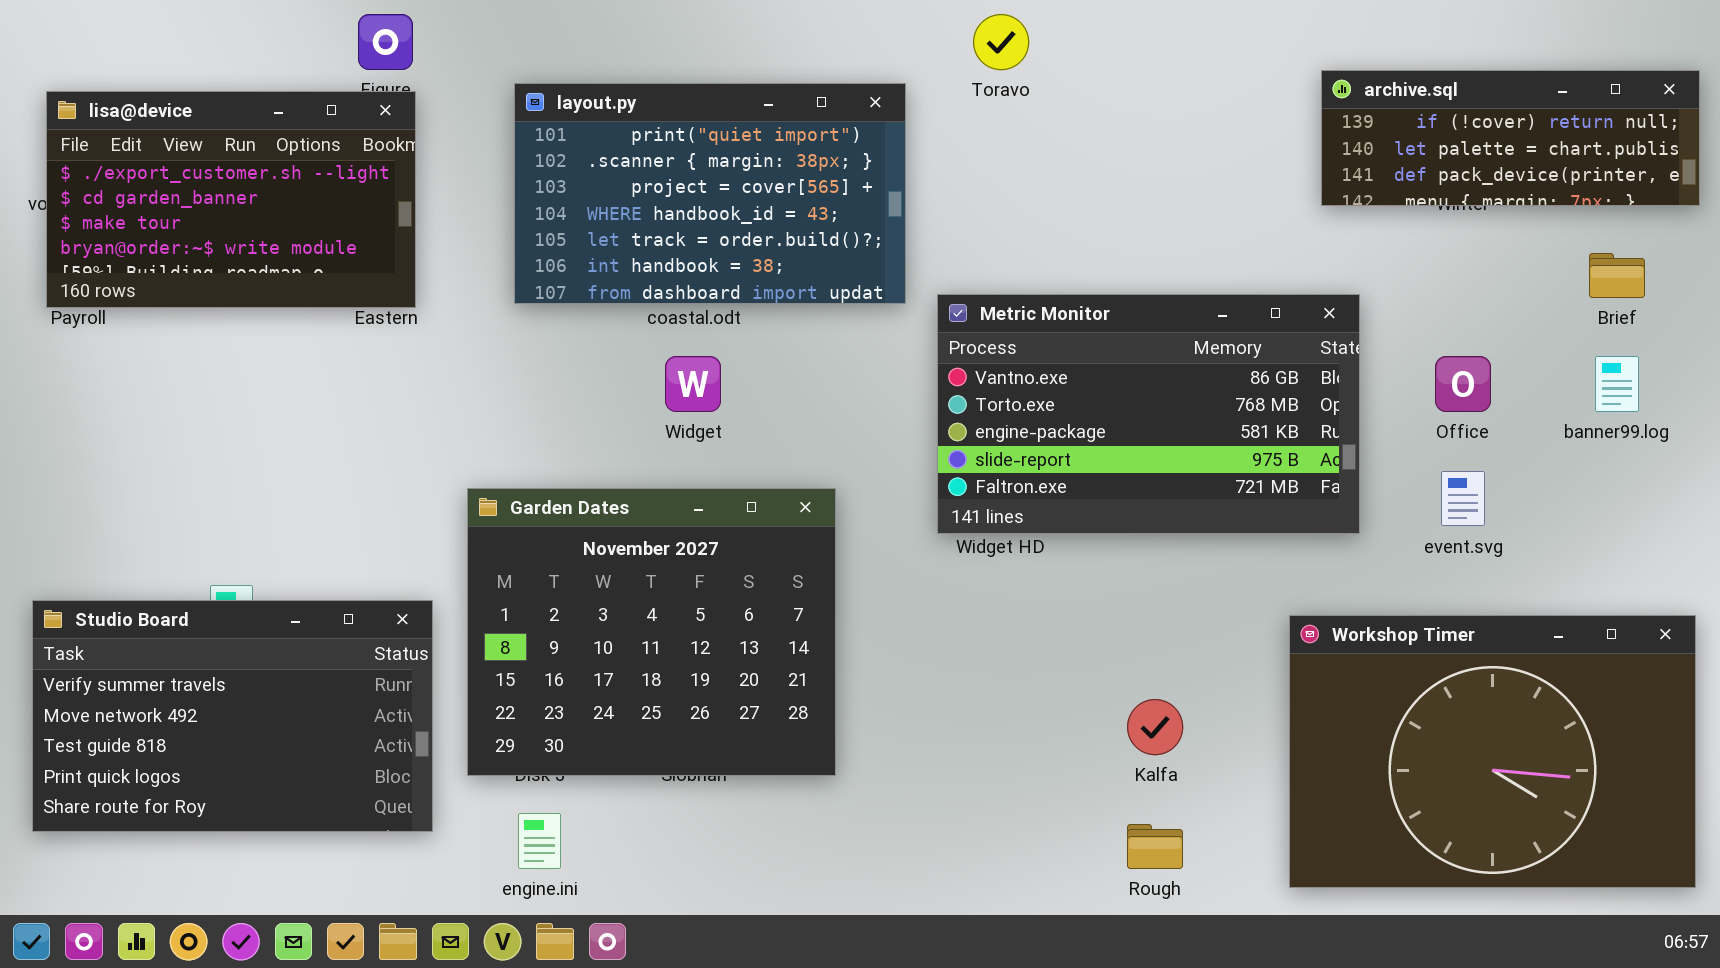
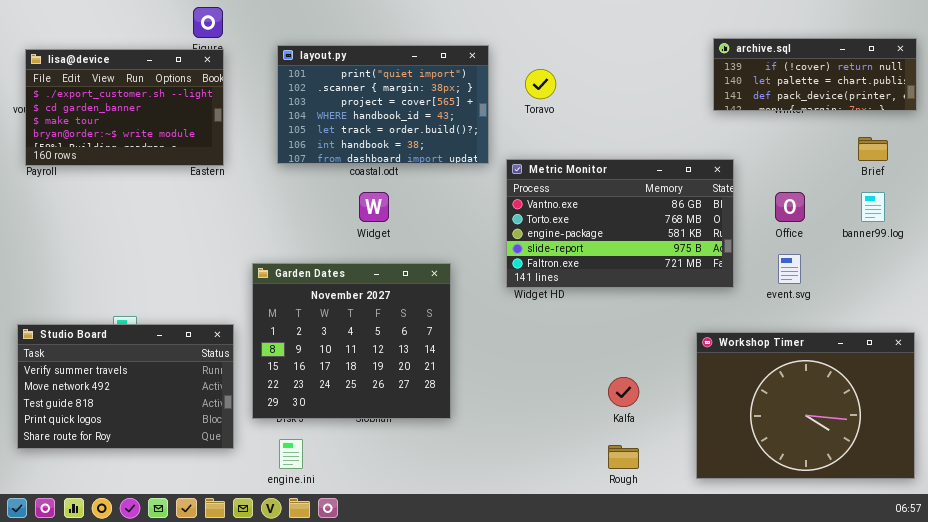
Toravo: [973,14,1029,70] -> [525,69,556,99], moved

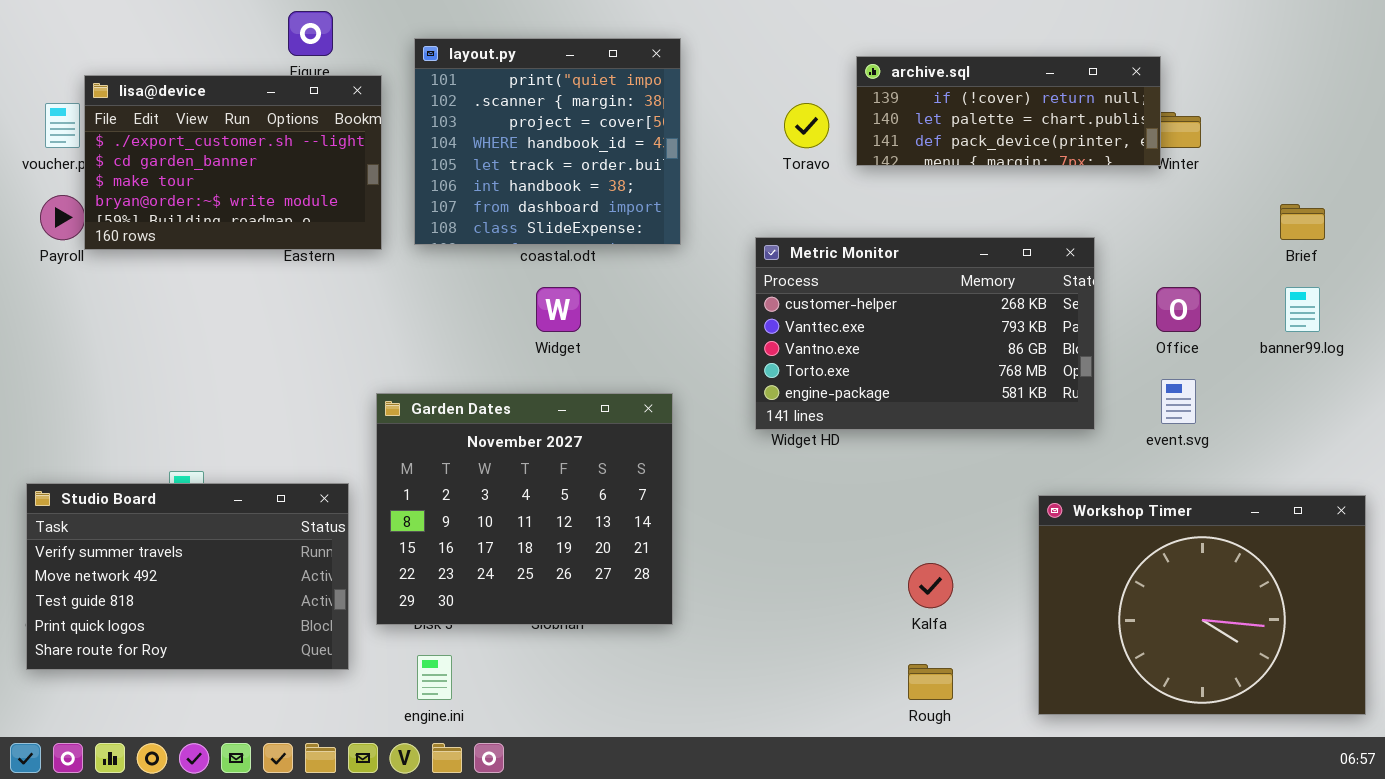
archive.sql: [713,38,917,111] -> [856,56,1161,166], moved
layout.py: [277,45,489,164] -> [414,38,681,245], resized
lisa@device: [25,49,224,166] -> [84,75,382,250], moved
Metric Monitor: [506,159,734,288] -> [755,237,1095,430], scrolled up 2 rows

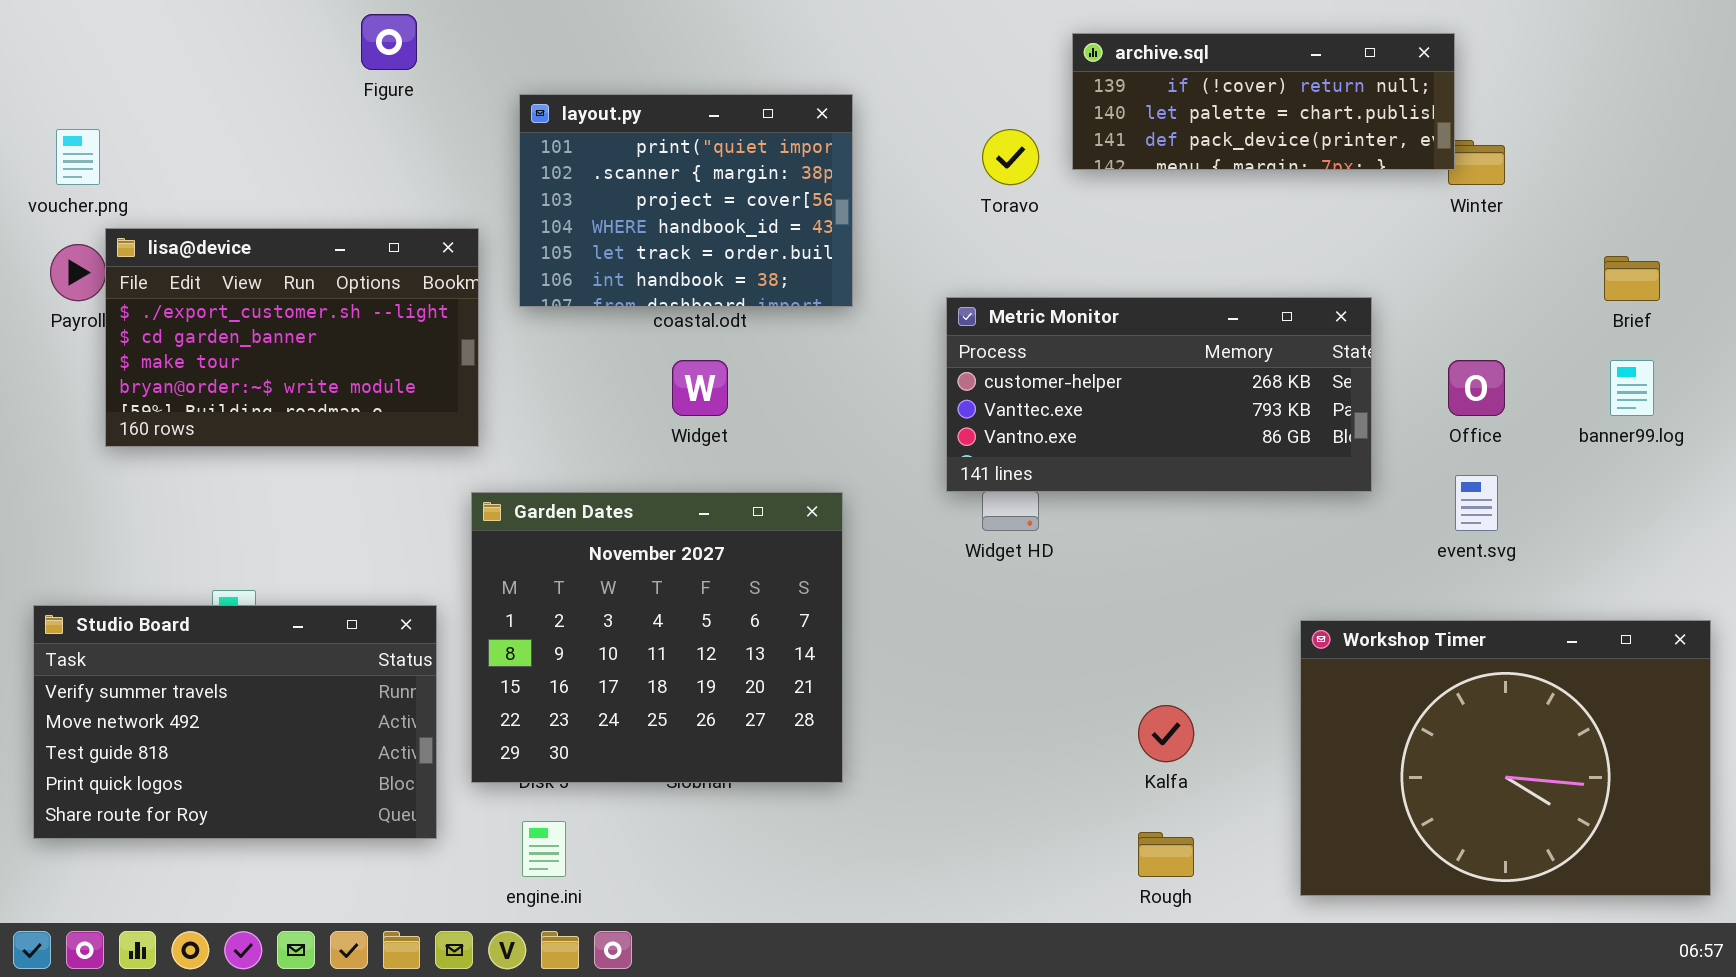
layout.py: [414,38,681,245] -> [519,94,853,307], resized
archive.sql: [856,56,1161,166] -> [1072,33,1455,170], moved
lisa@device: [84,75,382,250] -> [105,228,479,447], moved
Metric Monitor: [755,237,1095,430] -> [946,297,1372,492], resized

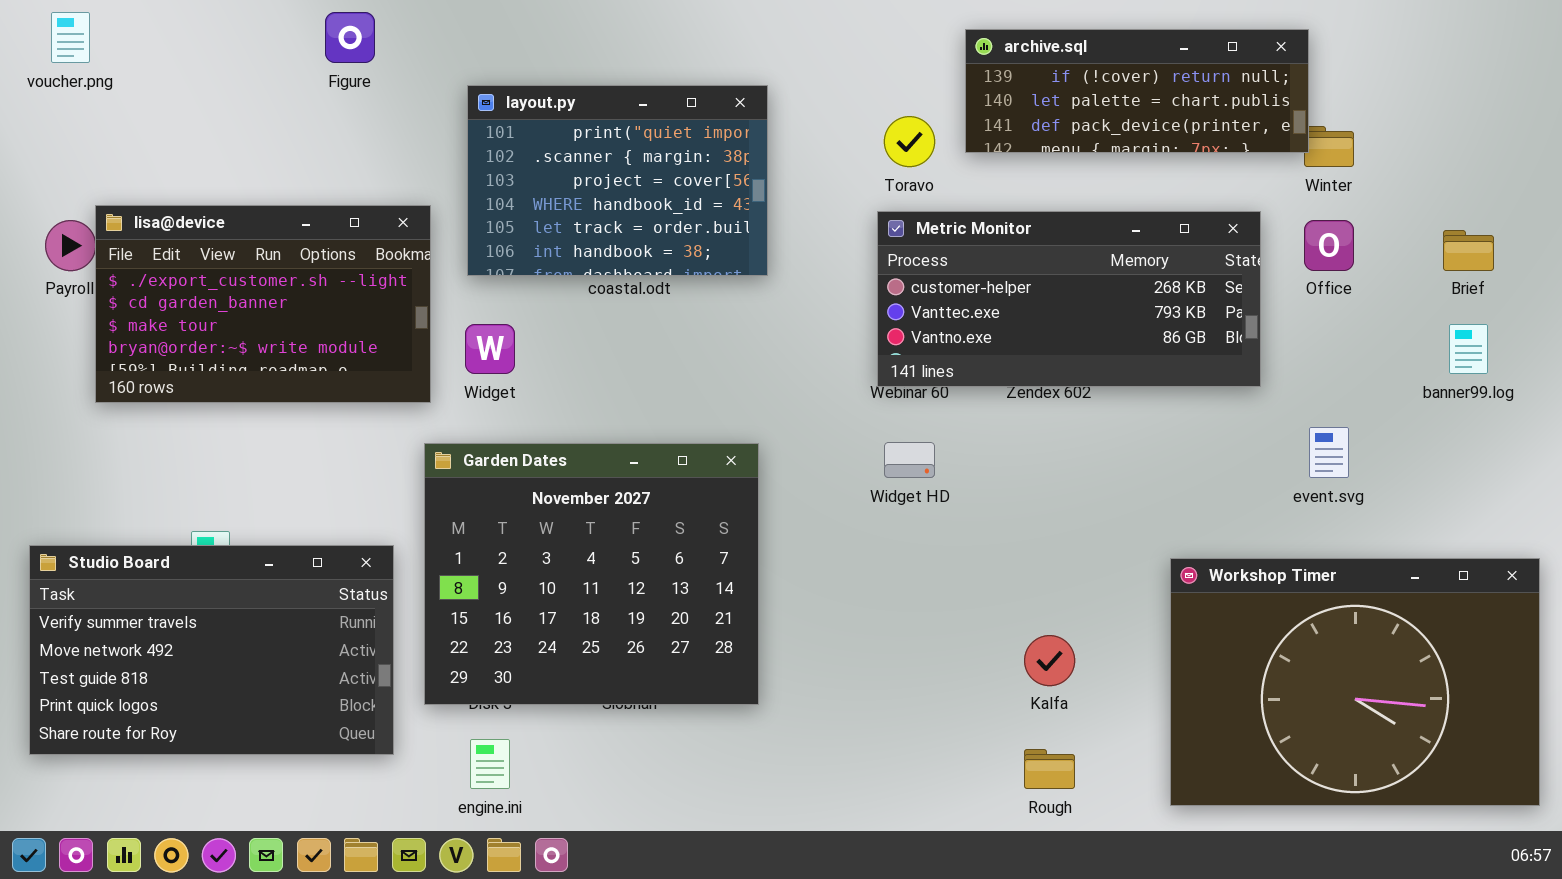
voucher.png: [56,129,100,185] -> [51,12,90,63], moved
Metric Monitor: [946,297,1372,492] -> [877,211,1261,387], moved
Widget: [672,360,728,416] -> [465,324,515,374], moved
Office: [1448,360,1505,416] -> [1304,220,1354,271], moved

